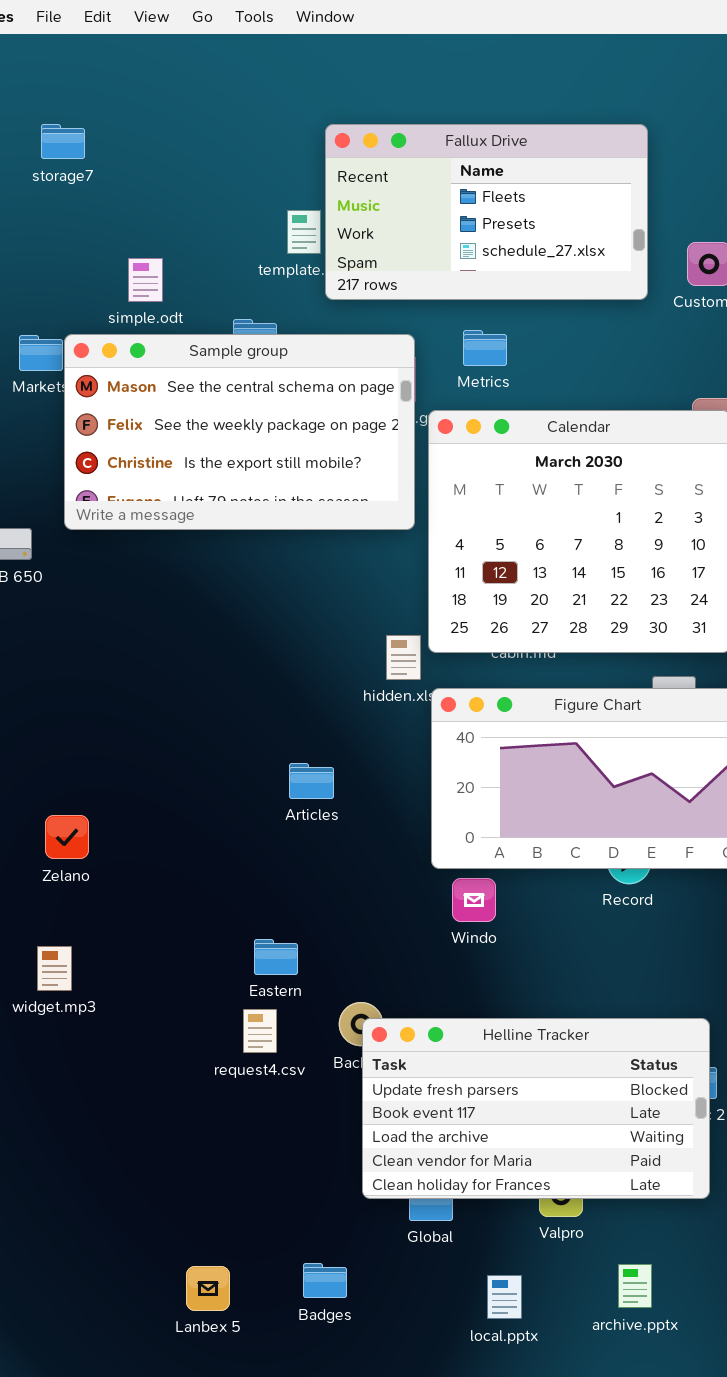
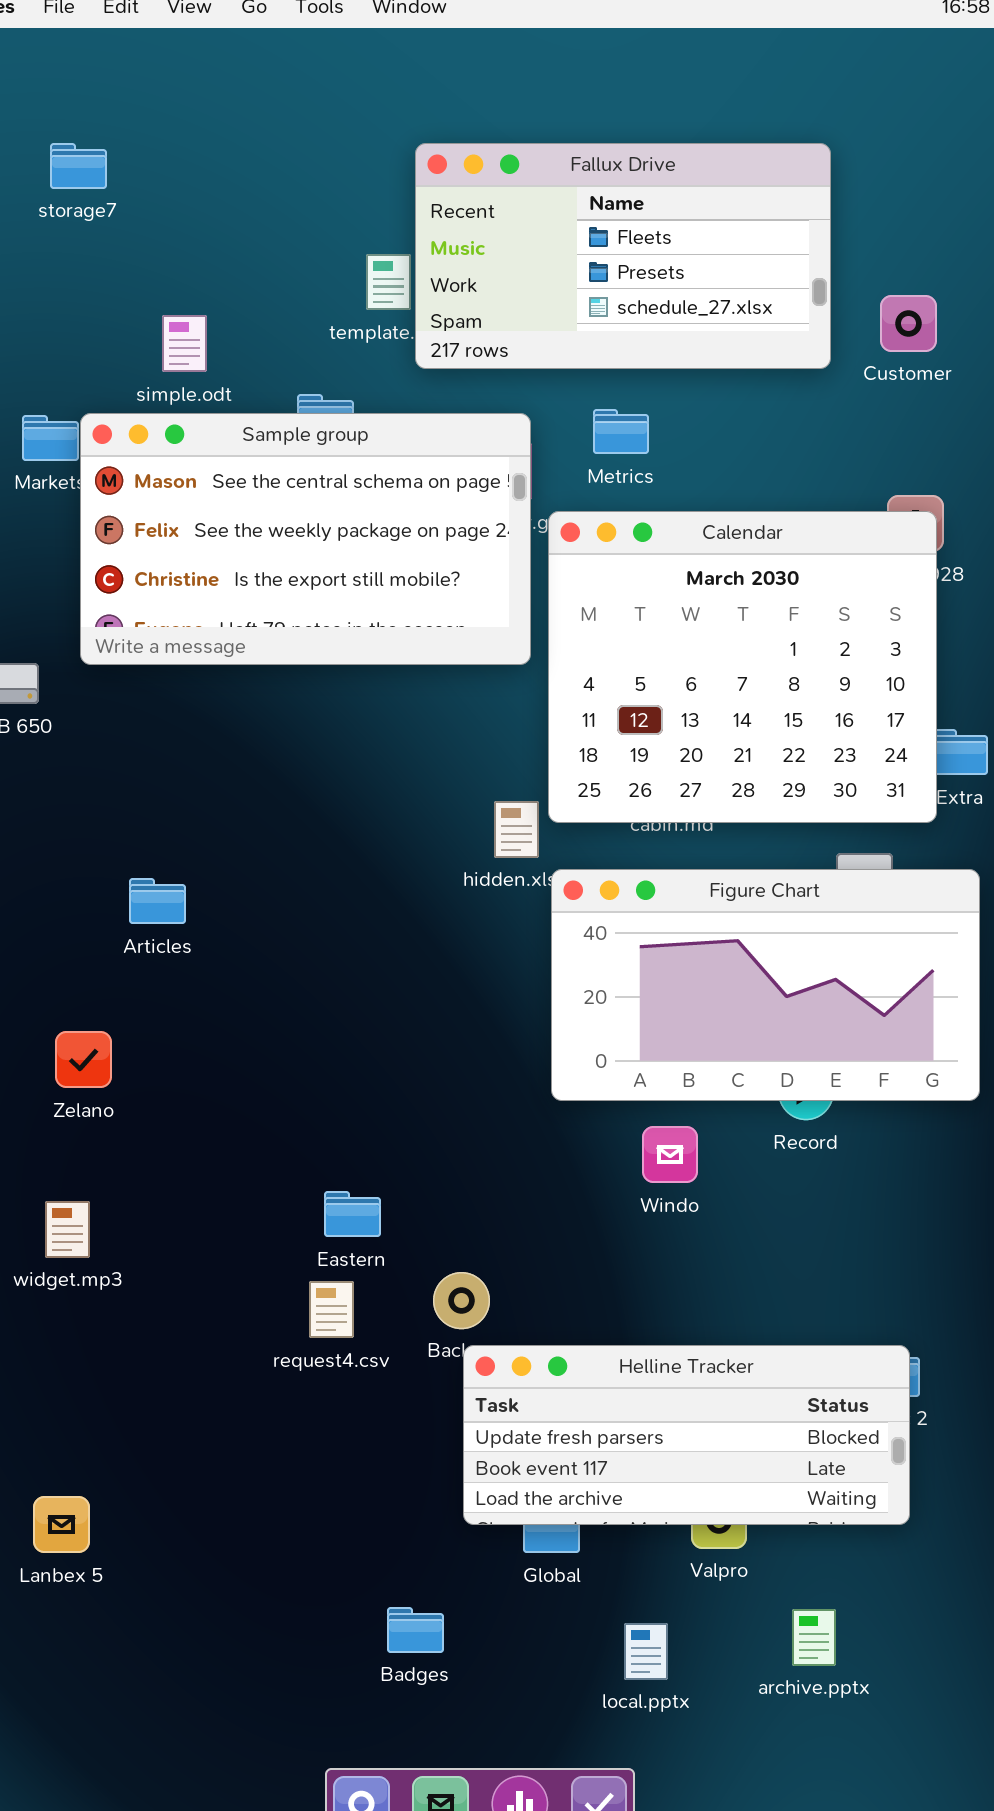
Articles: [289,763,334,799] -> [129,878,186,924], moved
Windo: [452,878,496,922] -> [642,1126,698,1183], moved
Helline Tracker: [362,1018,710,1199] -> [463,1345,910,1525], resized
Lanbex 5: [186,1266,230,1311] -> [33,1496,90,1553], moved

